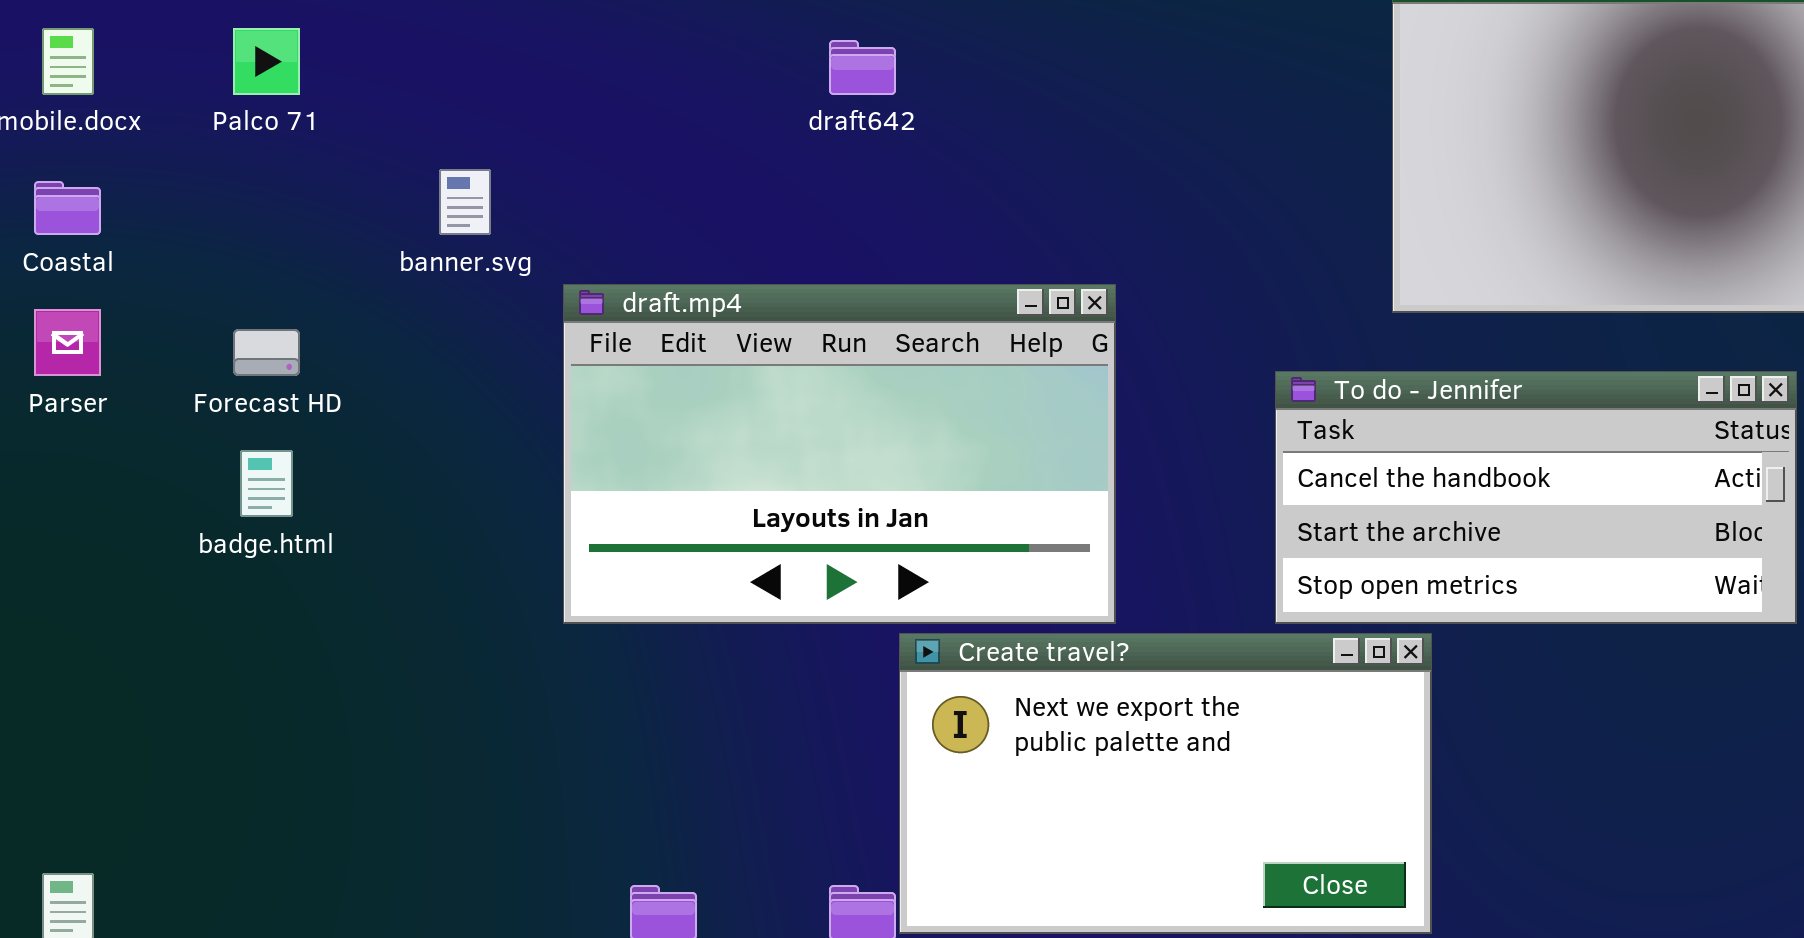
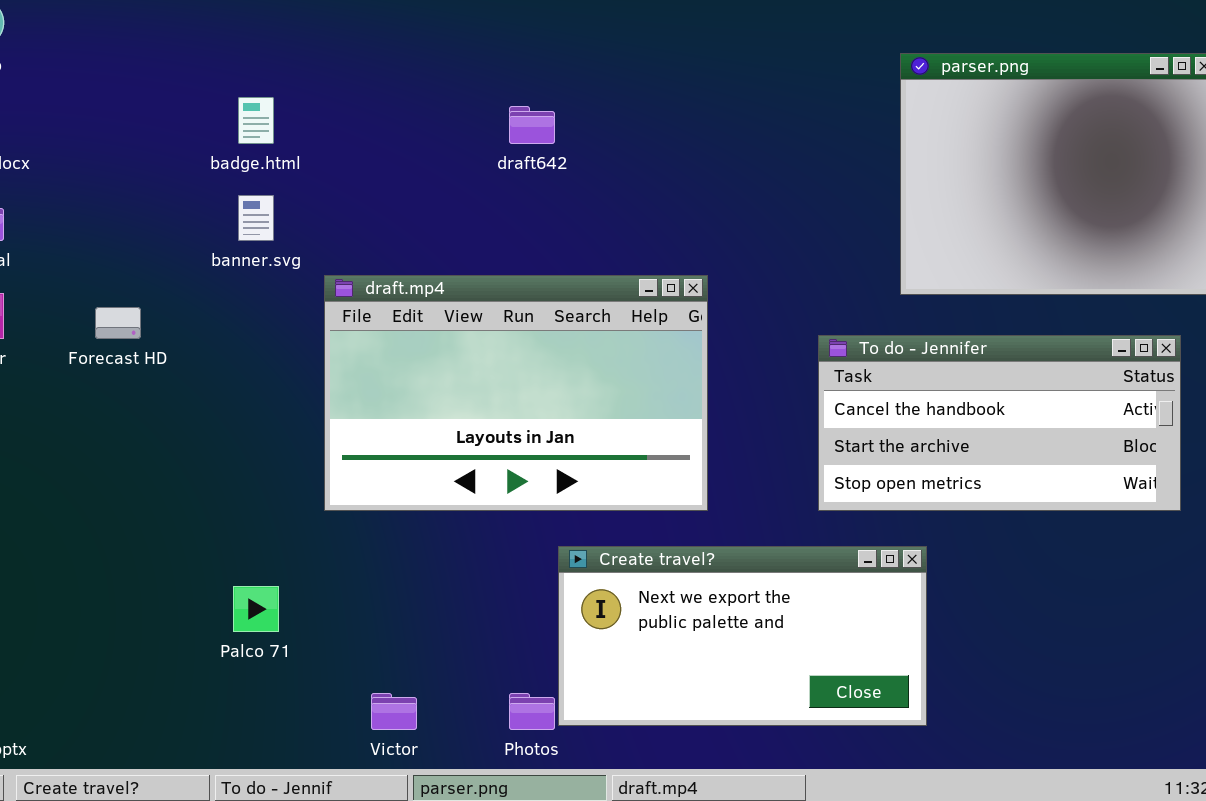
Palco 71: [233,28,300,95] -> [233,586,279,632], moved
badge.html: [240,450,293,517] -> [238,97,274,144], moved
Create travel?: [899,633,1432,934] -> [558,546,927,726], resized

